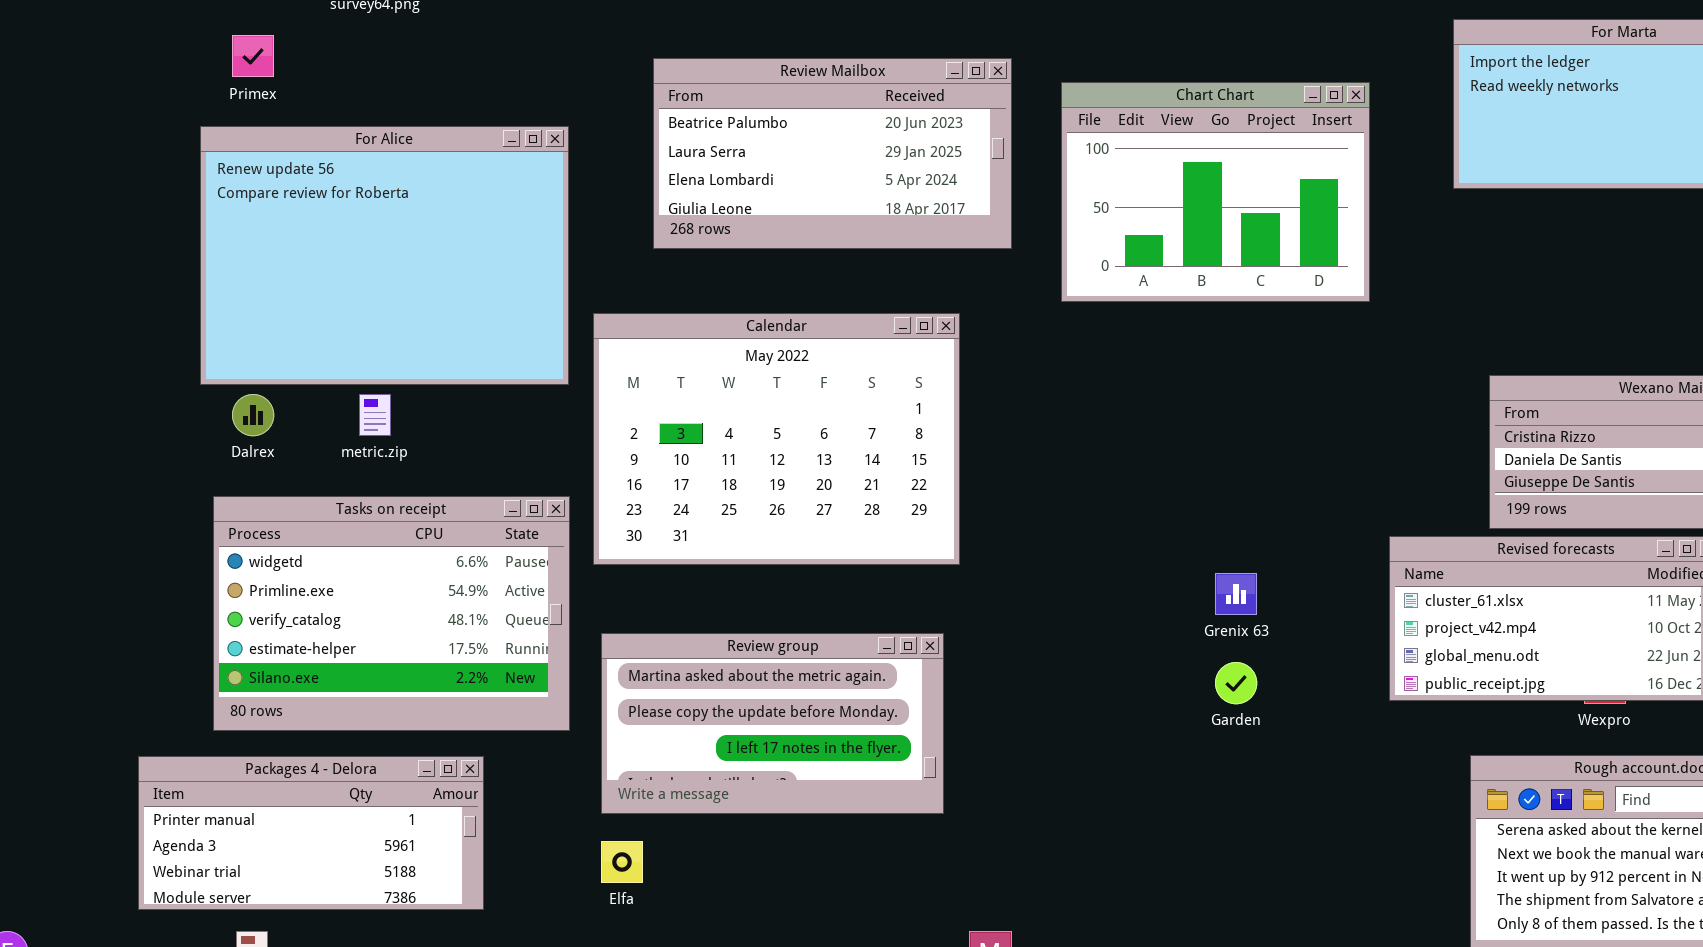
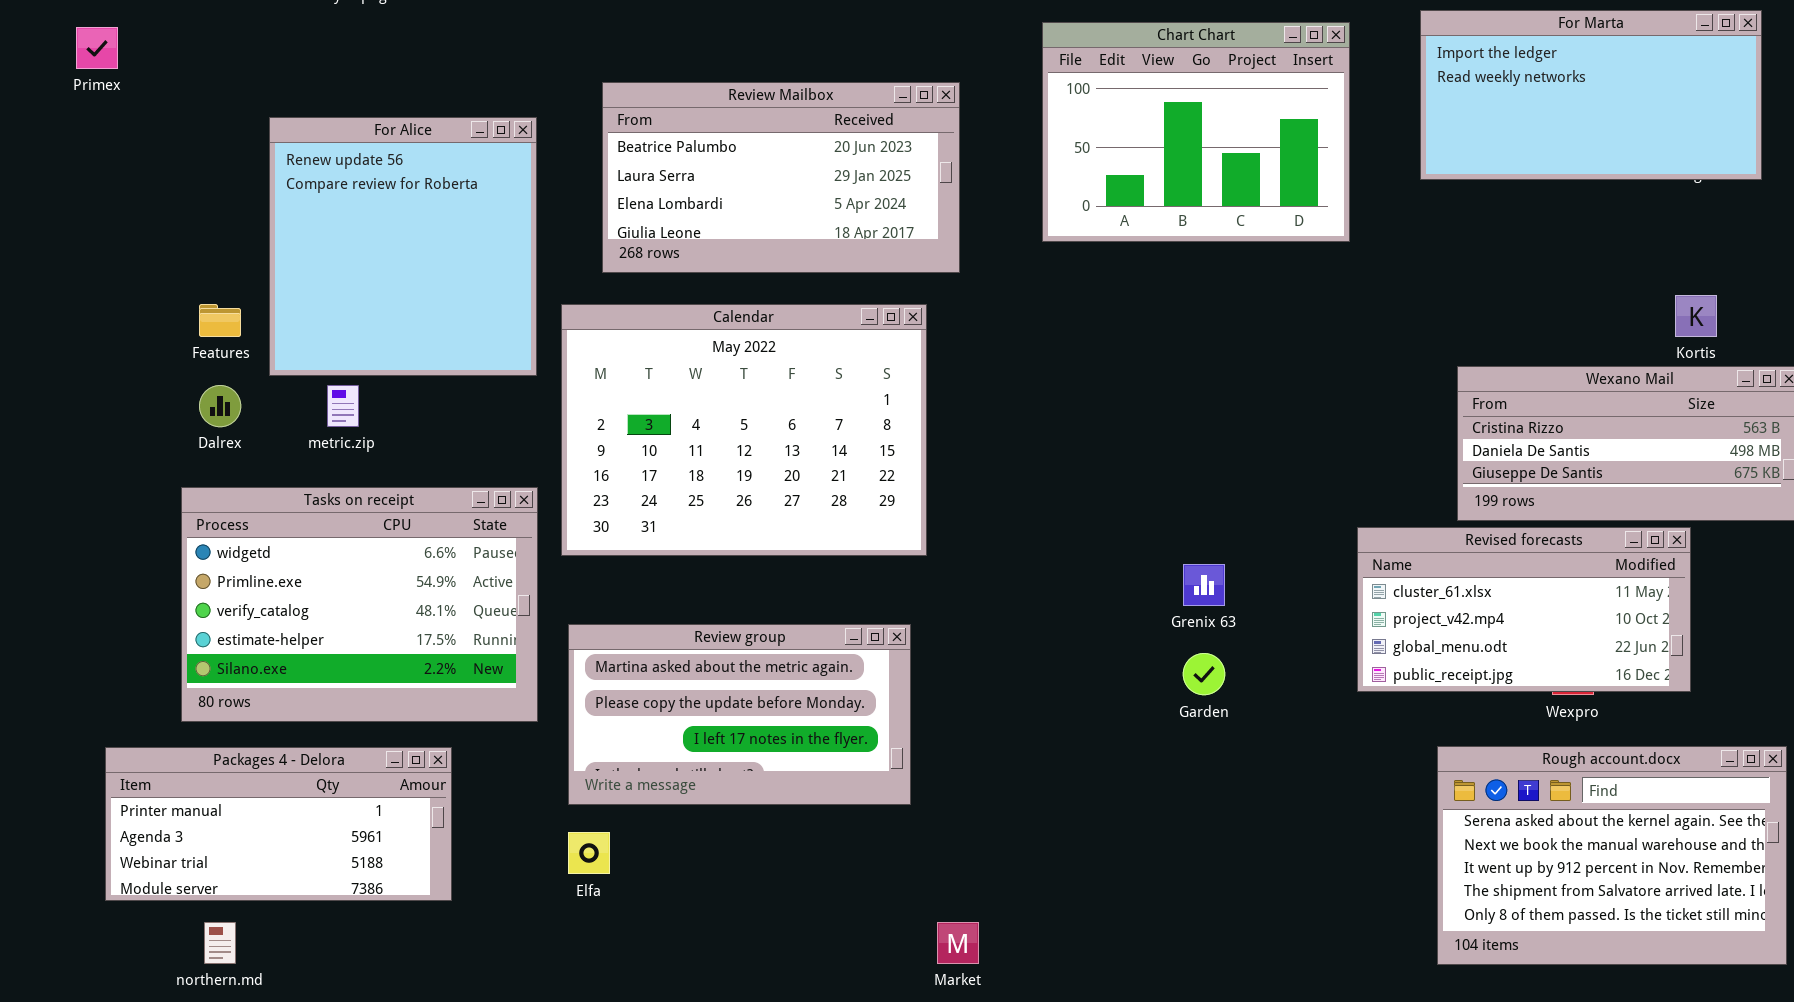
Primex: [232,35,274,77] -> [76,27,118,69], moved
Review Mailbox: [653,58,1012,249] -> [602,82,960,273], moved
Chart Chart: [1061,82,1370,302] -> [1042,22,1350,242], moved
For Alice: [200,126,569,385] -> [269,117,537,376], resized

